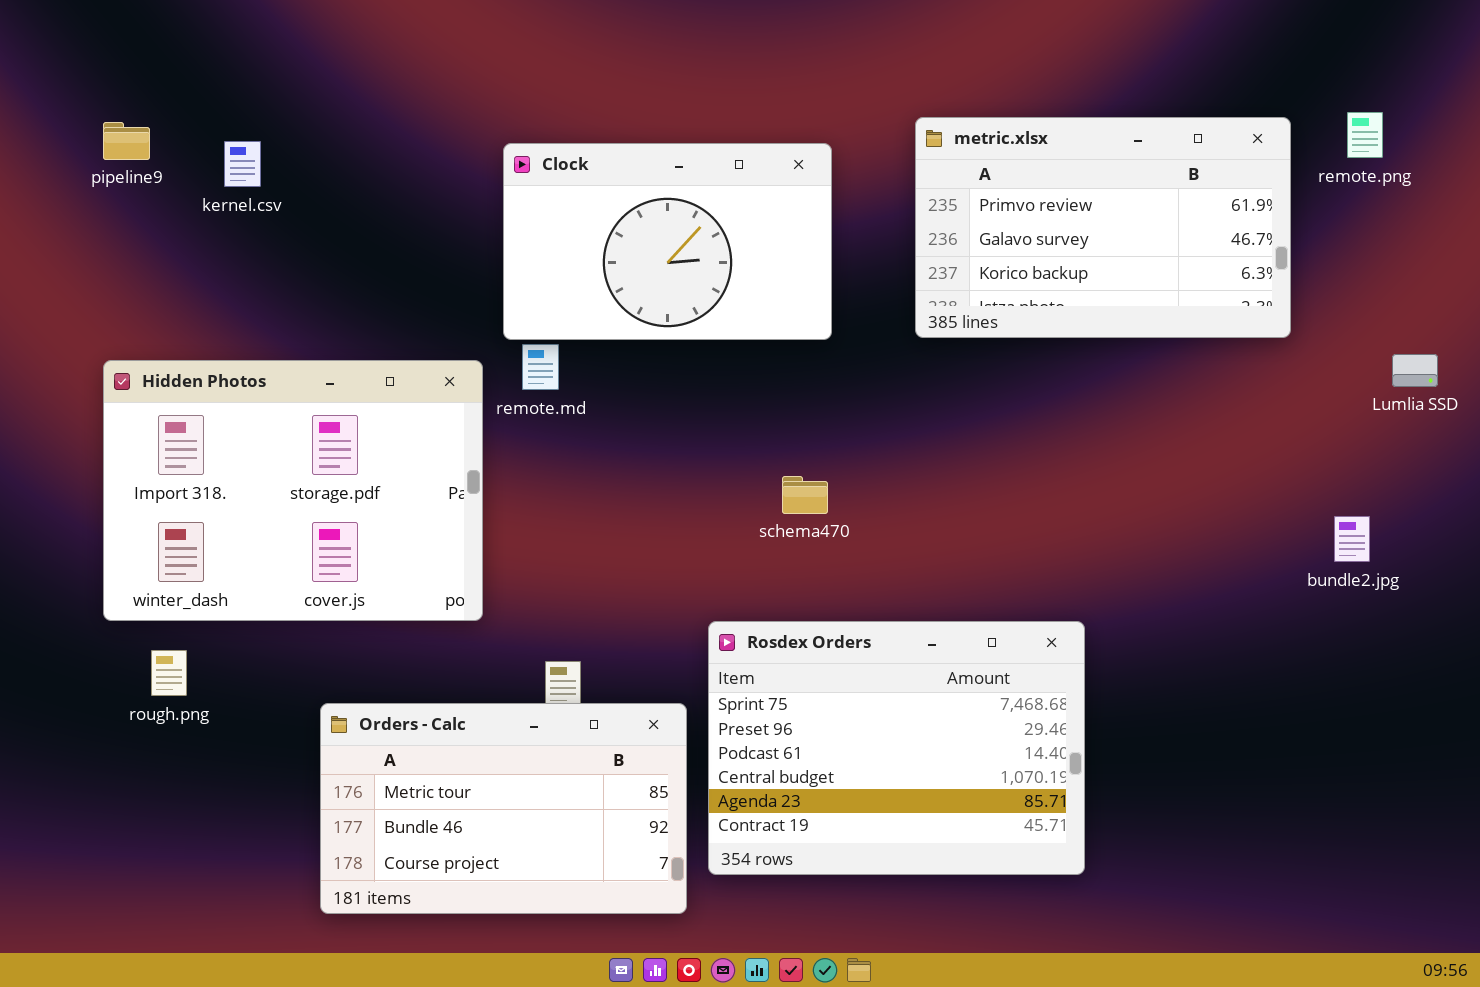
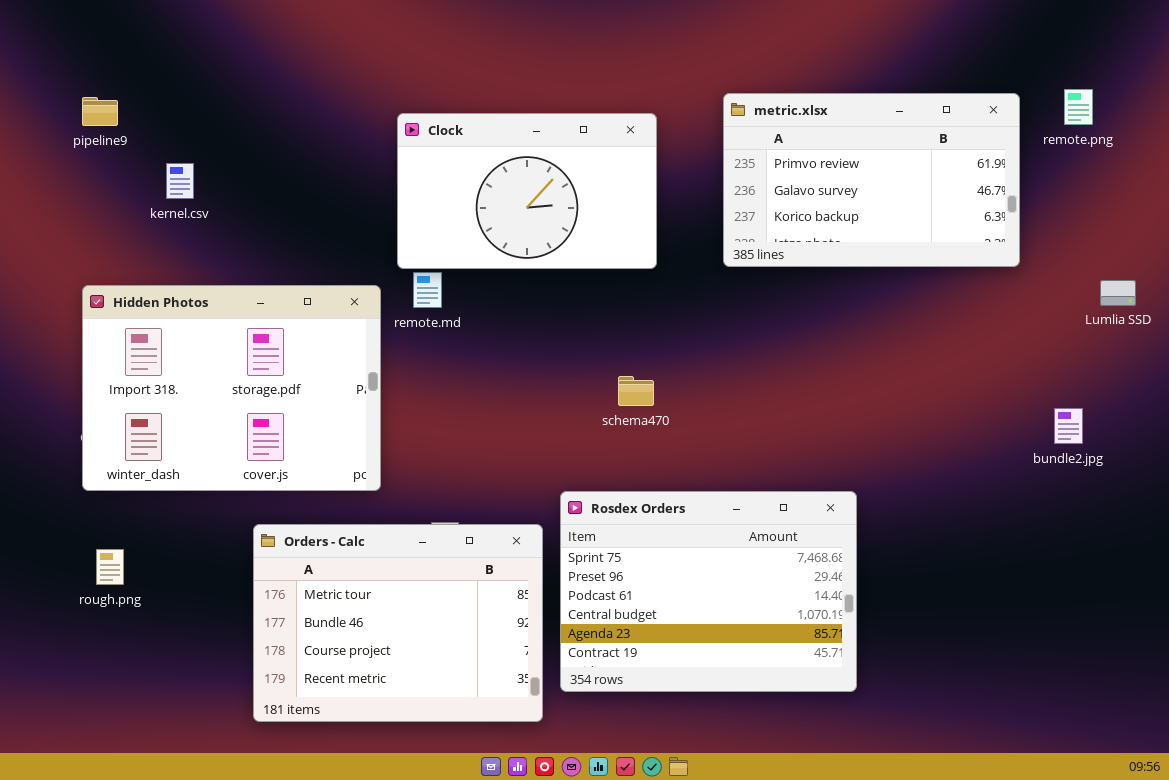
kernel.csv: [224,141,261,187] -> [166,163,194,199], moved
rough.png: [151,650,187,696] -> [96,549,124,585], moved
Orders - Calc: [320,703,687,914] -> [253,524,543,722], resized

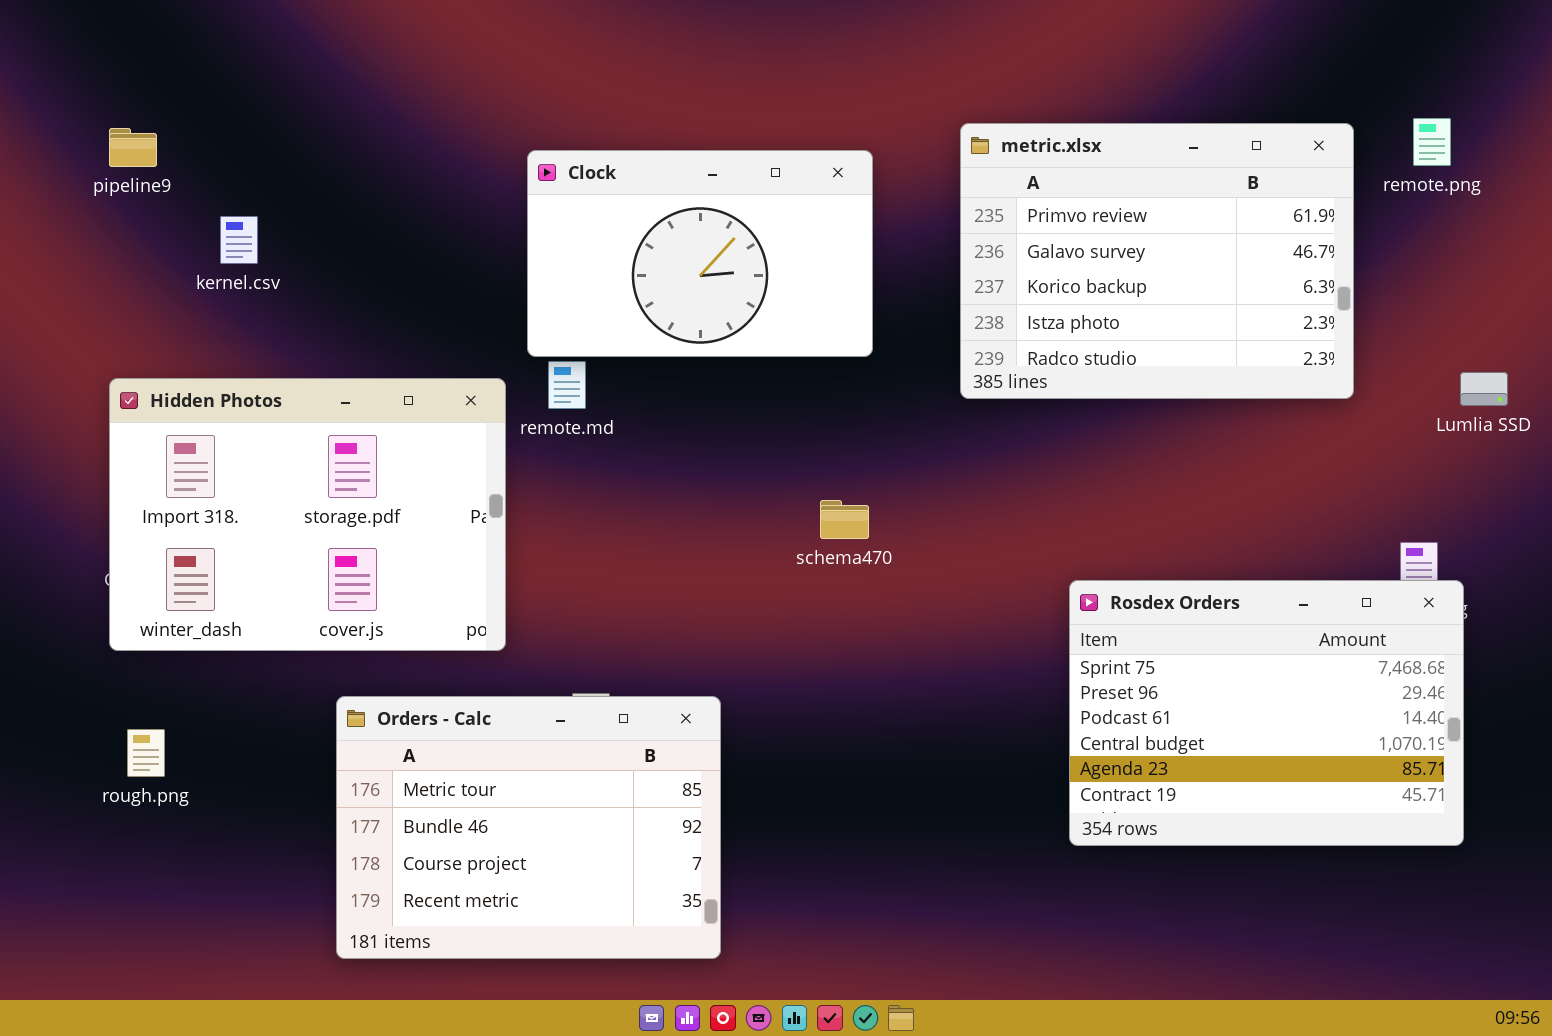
metric.xlsx: [723,93,1020,267] -> [960,123,1354,399], resized
Rosdex Orders: [560,491,857,692] -> [1069,580,1464,846], moved

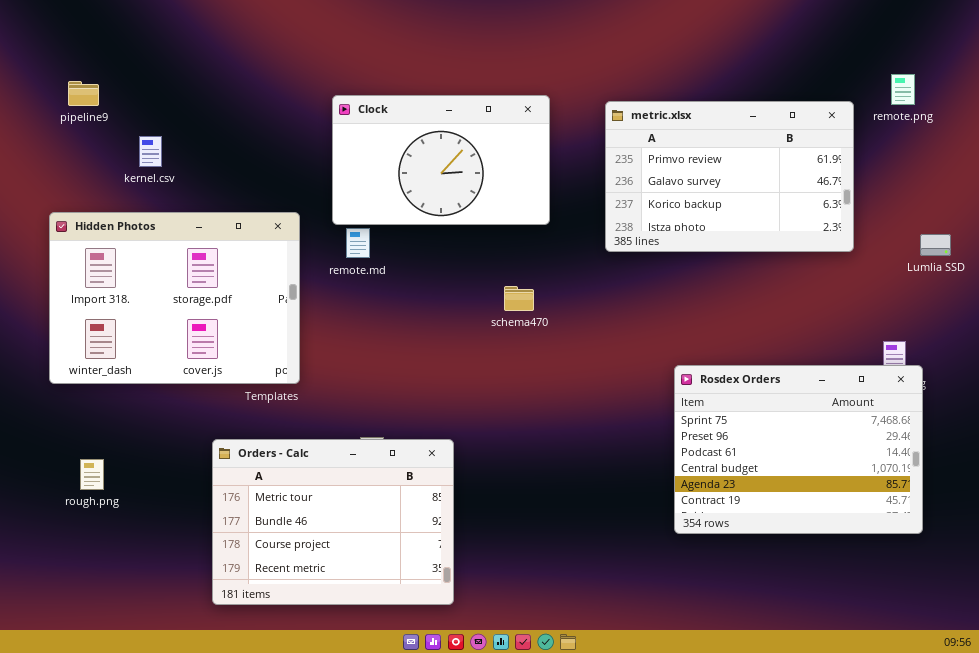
metric.xlsx: [960,123,1354,399] -> [605,101,854,252], resized
Hidden Photos: [109,378,506,651] -> [49,212,300,384], moved
schema470: [820,500,869,539] -> [504,286,534,311], moved

